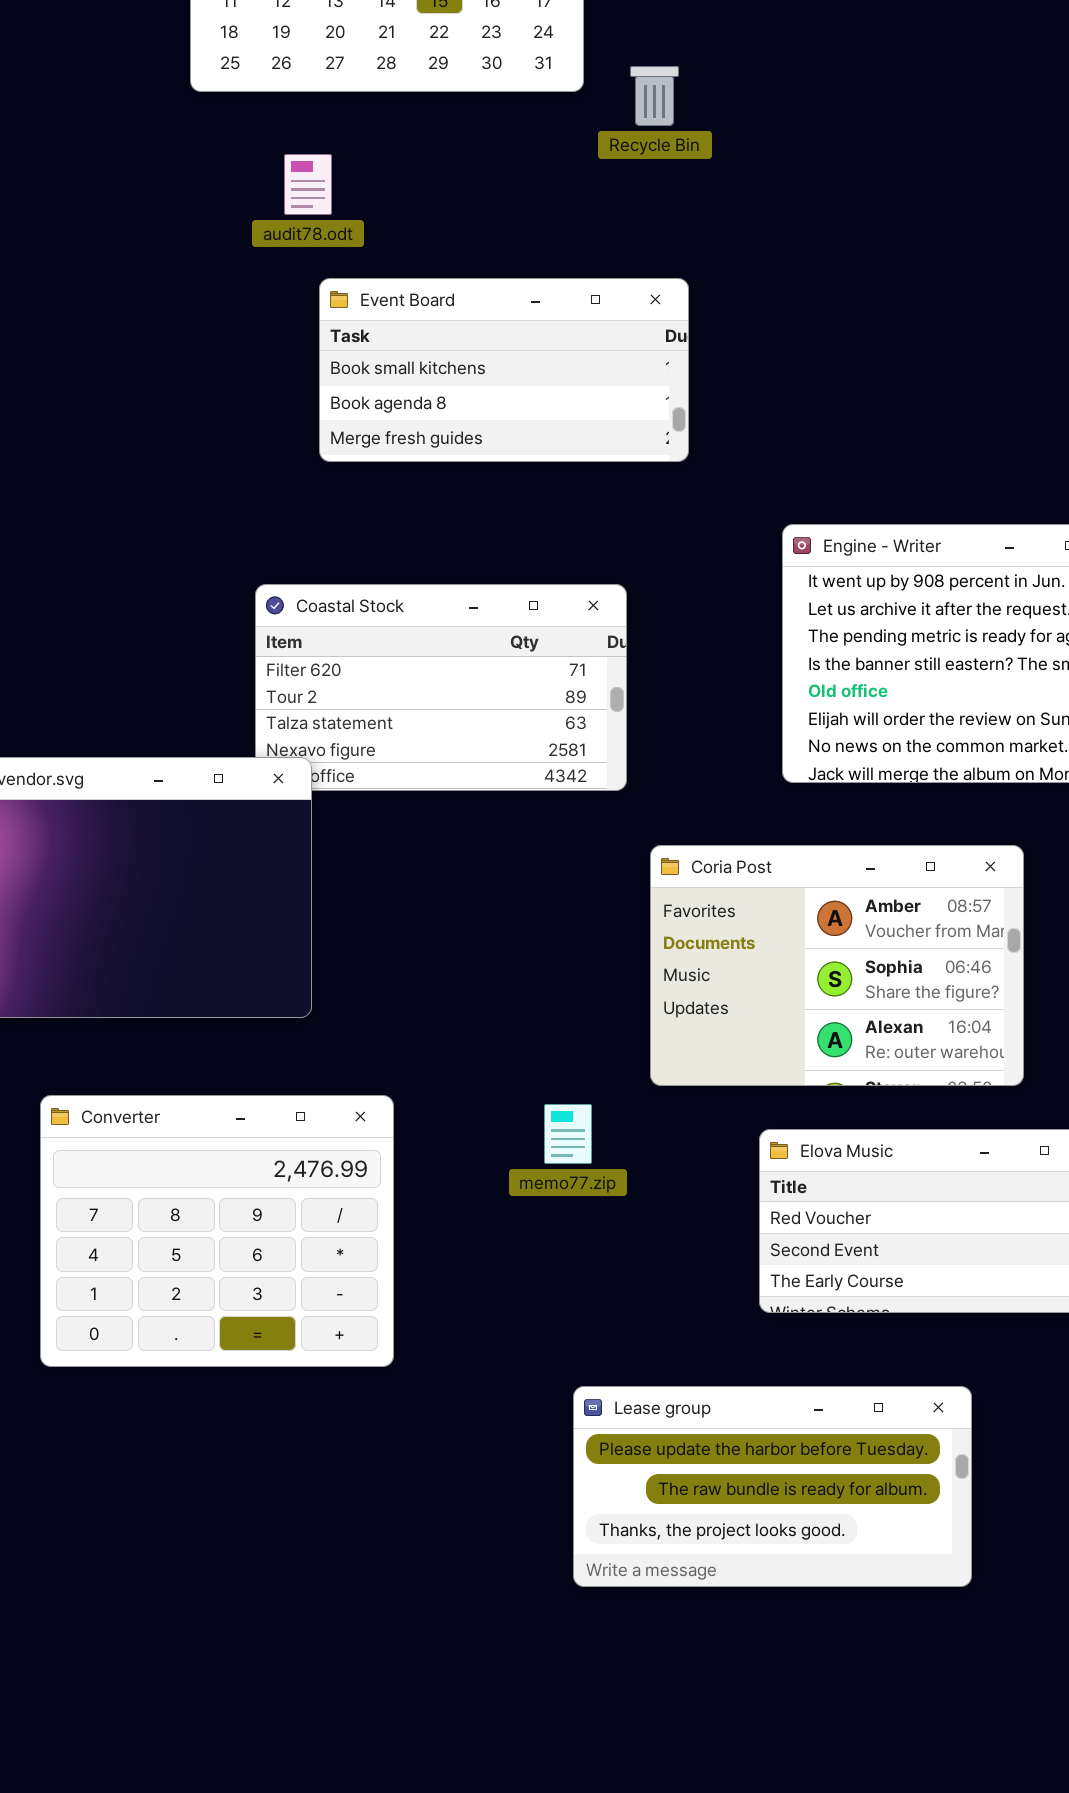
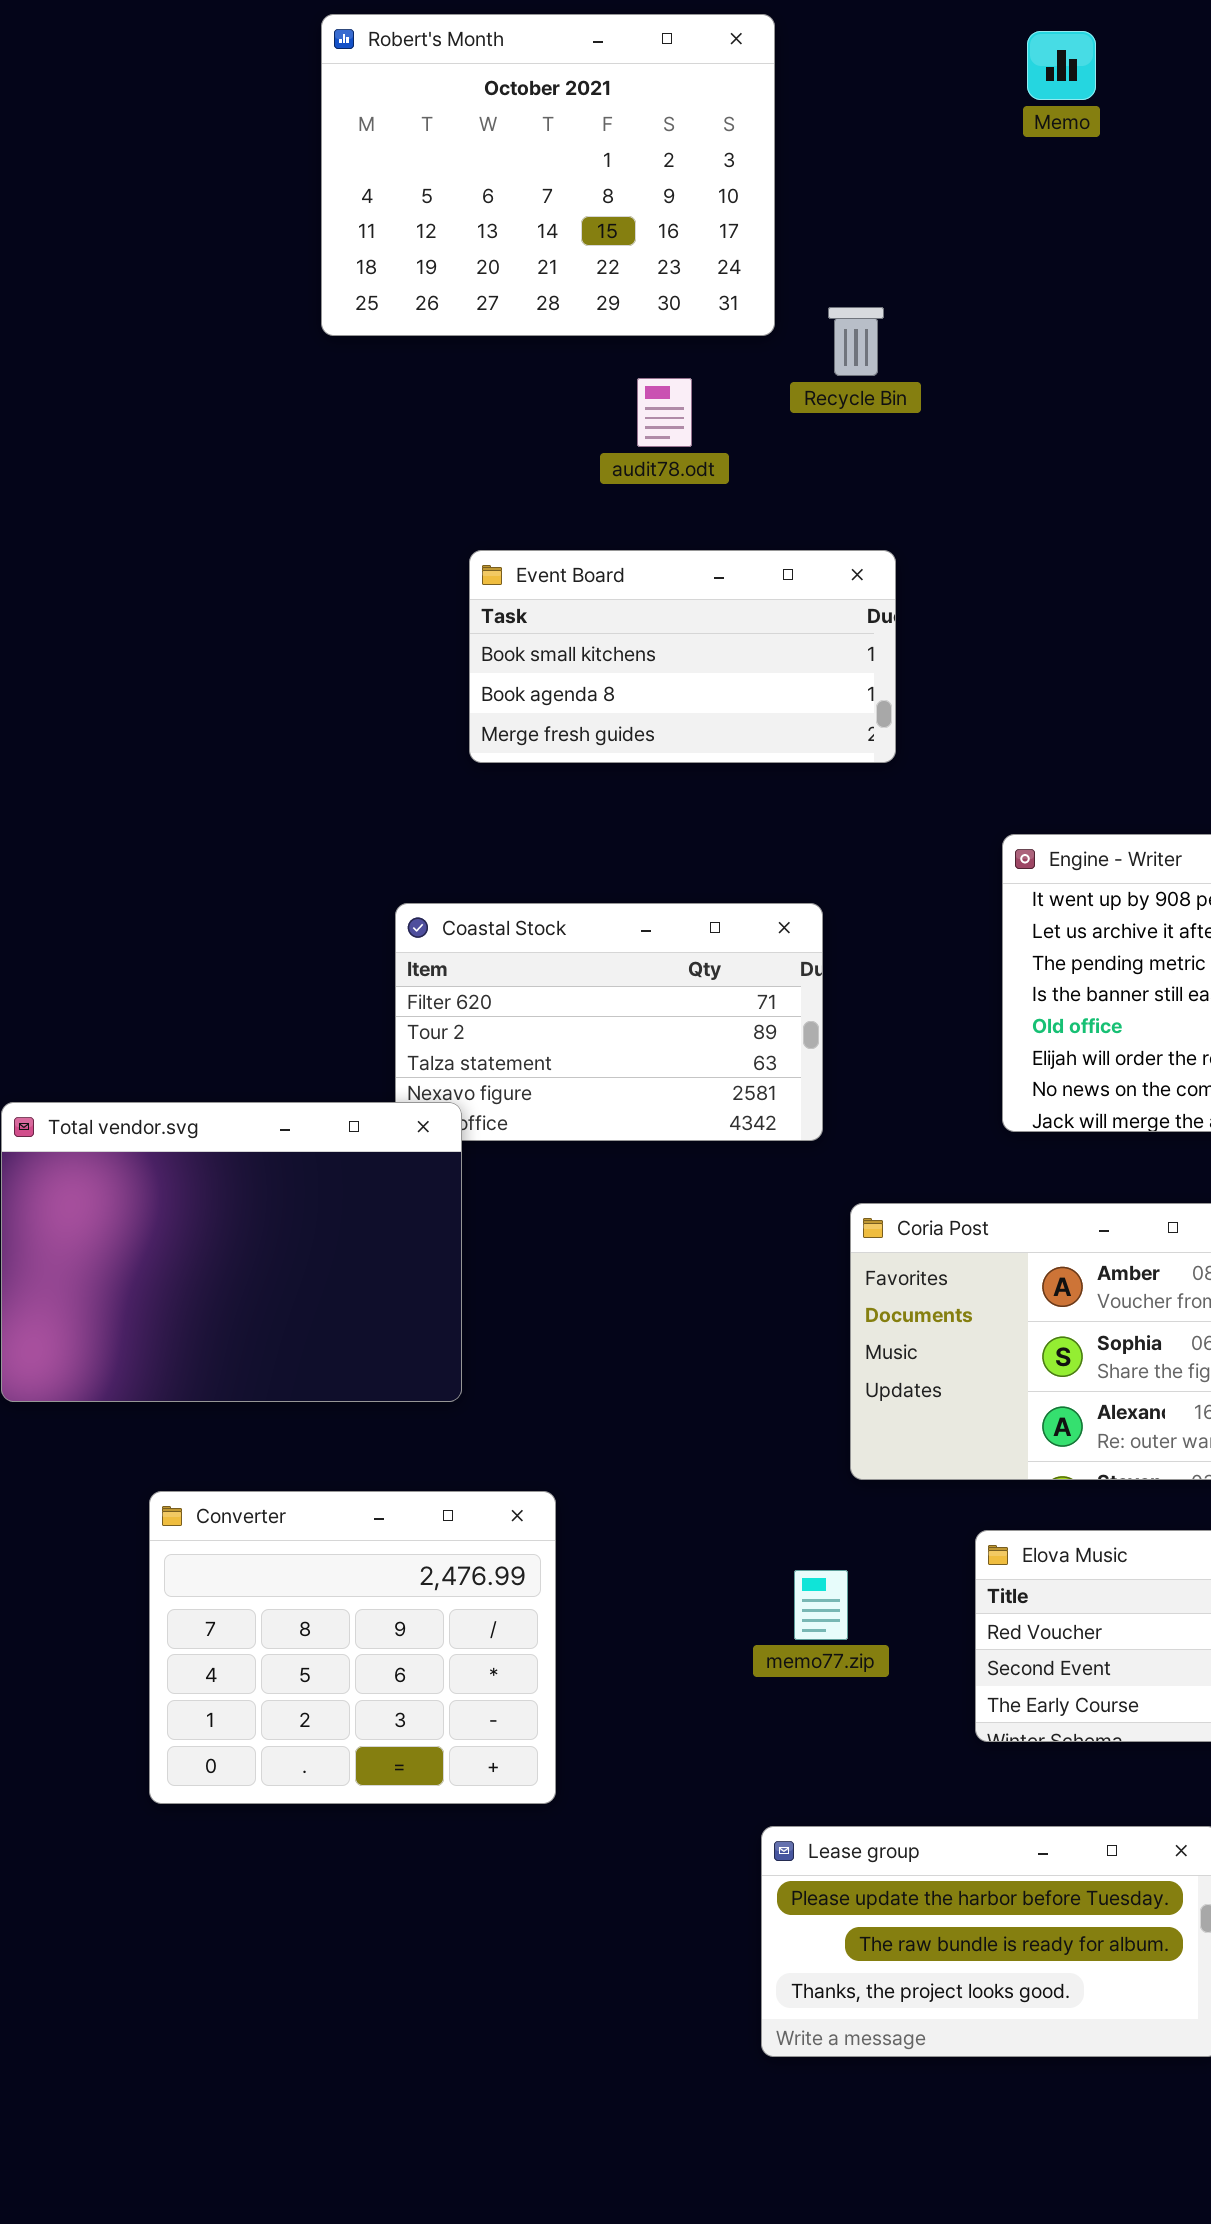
audit78.odt: [284,154,332,215] -> [637,378,692,447], moved
memo77.zip: [544,1104,592,1164] -> [794,1570,848,1640], moved

